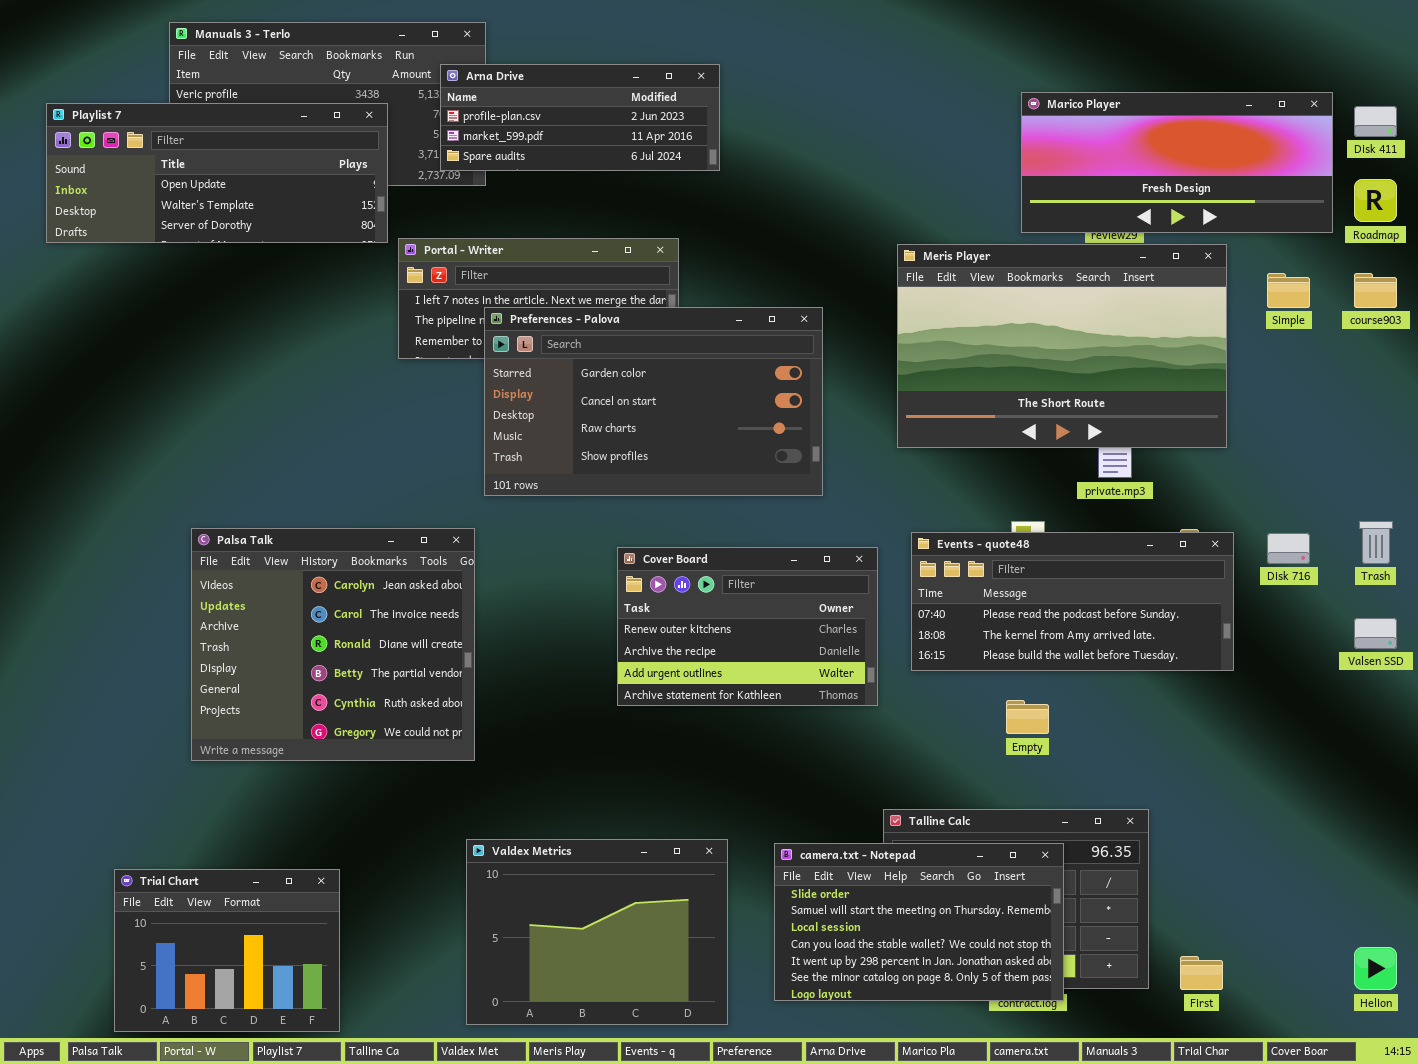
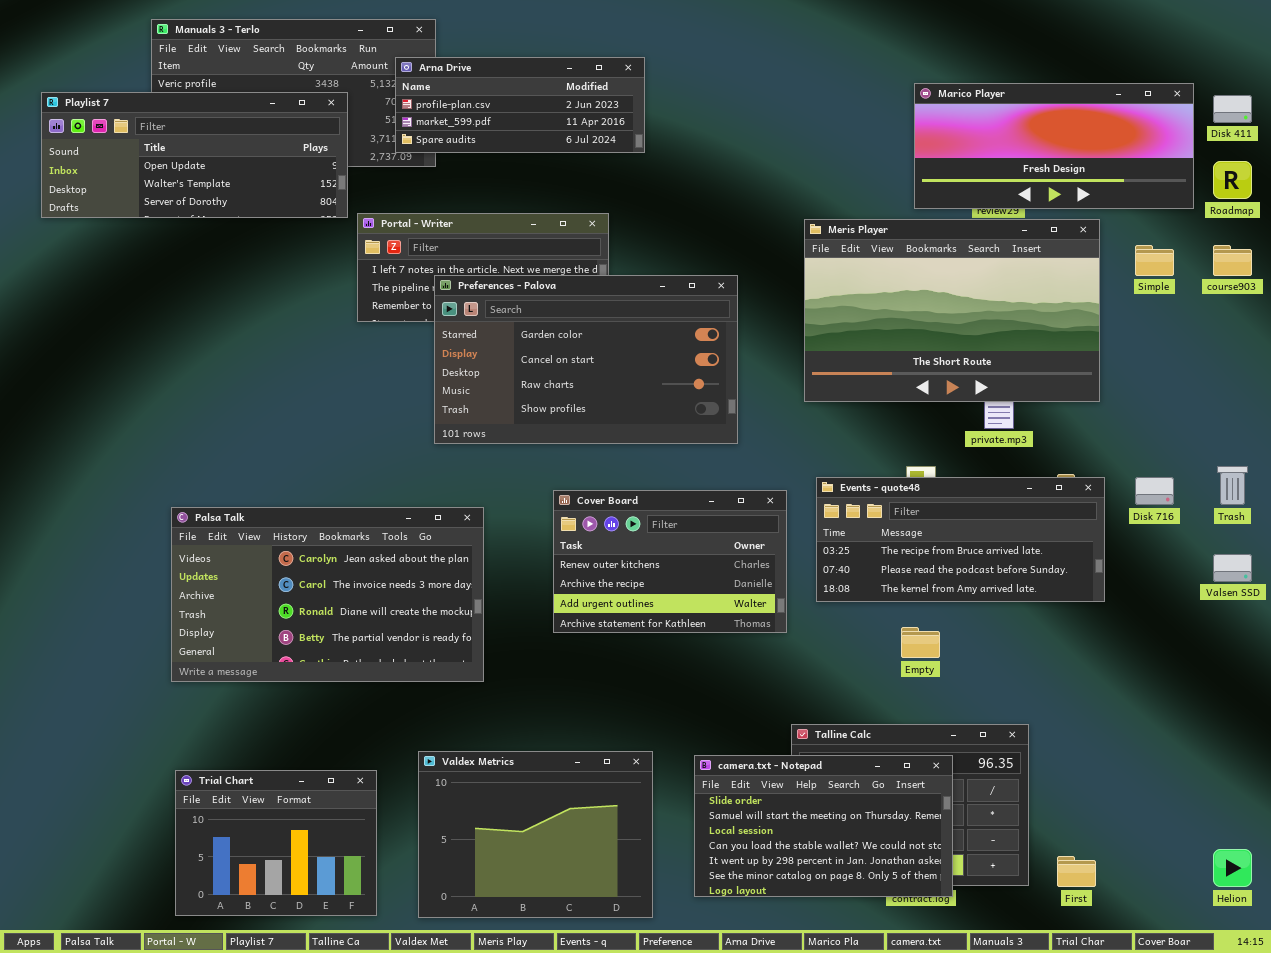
Palsa Talk: [191,528,475,761] -> [171,507,484,682], resized
Events - quote48: [911,532,1234,671] -> [816,477,1105,602], scrolled up 1 row
Trial Chart: [114,869,340,1032] -> [175,770,377,916], moved

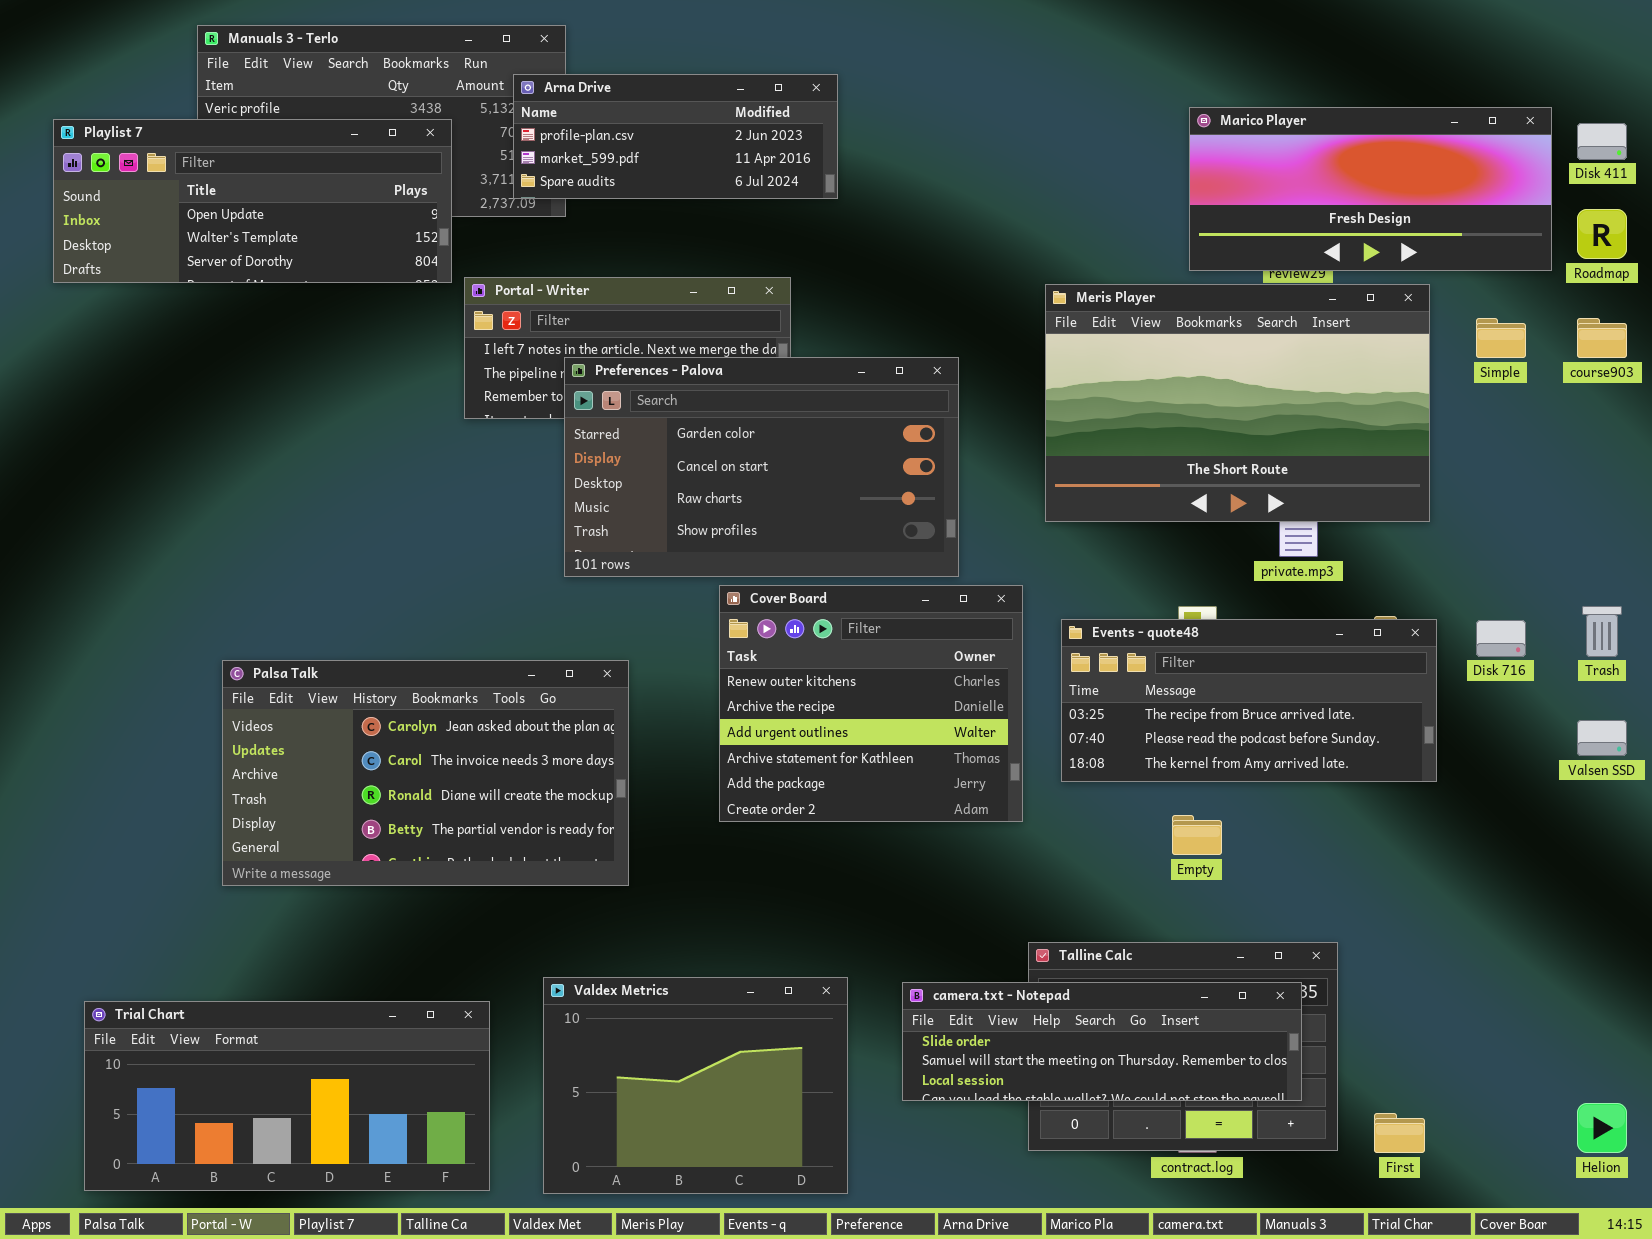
Cover Board: [553,490,787,633] -> [719,585,1023,822], resized
camera.txt - Notepad: [694,755,953,897] -> [902,982,1302,1101], resized
Trial Chart: [175,770,377,916] -> [84,1001,490,1191], resized

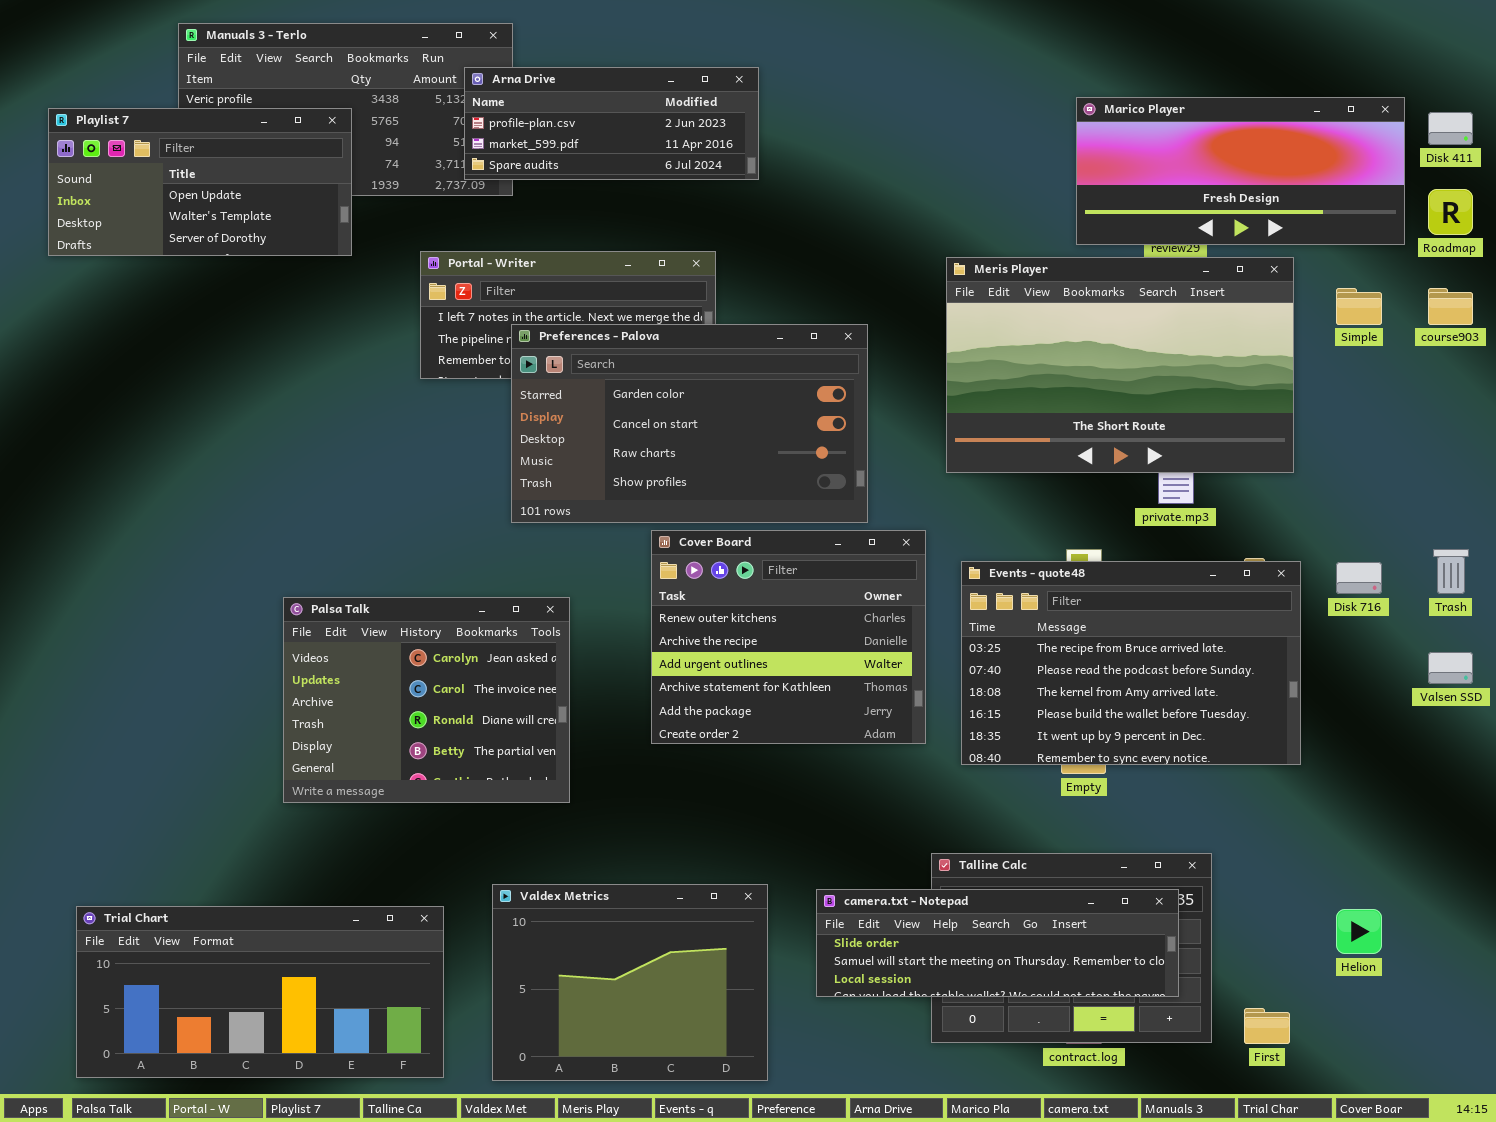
Playlist 7: [53,119,452,283] -> [48,108,352,256], resized
Events - quote48: [1061,619,1437,782] -> [961,561,1301,765], resized
Palsa Talk: [222,660,629,886] -> [283,597,570,803], resized
Helion: [1577,1103,1627,1153] -> [1336,909,1382,954], moved

